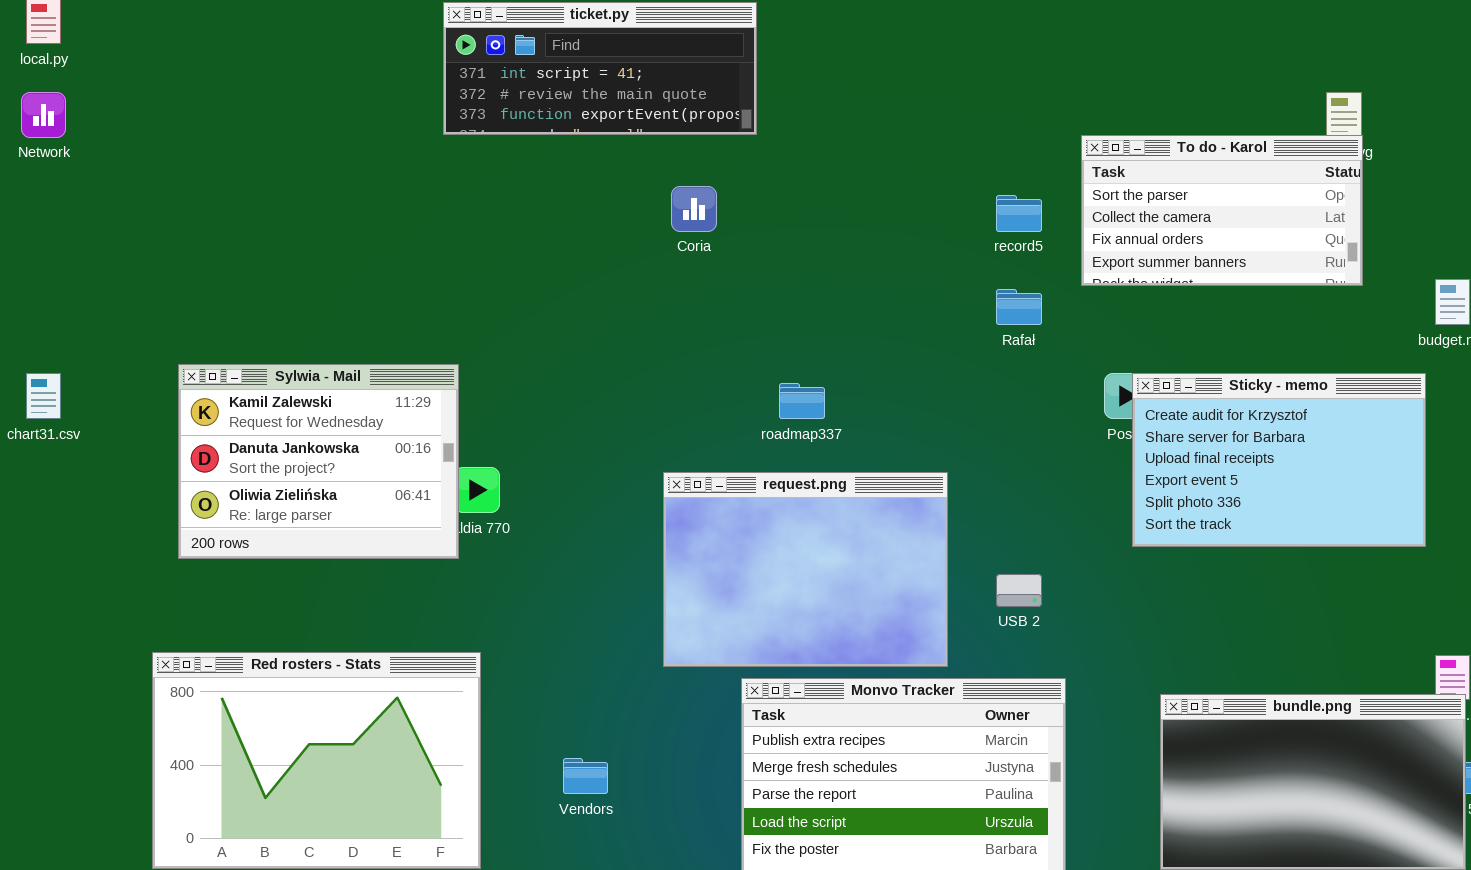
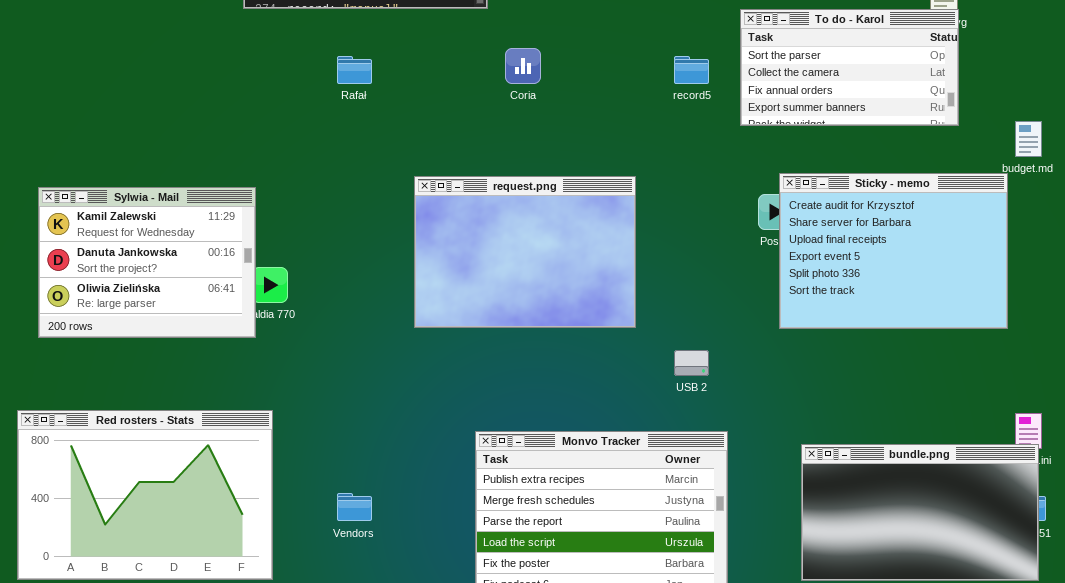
Coria: [671,186,717,232] -> [505,48,541,84], moved
Rafał: [996,289,1042,325] -> [337,56,372,84], moved
Sticky - memo: [1132,373,1426,547] -> [779,173,1008,329], resized
request.png: [663,472,948,667] -> [414,176,636,328], moved

